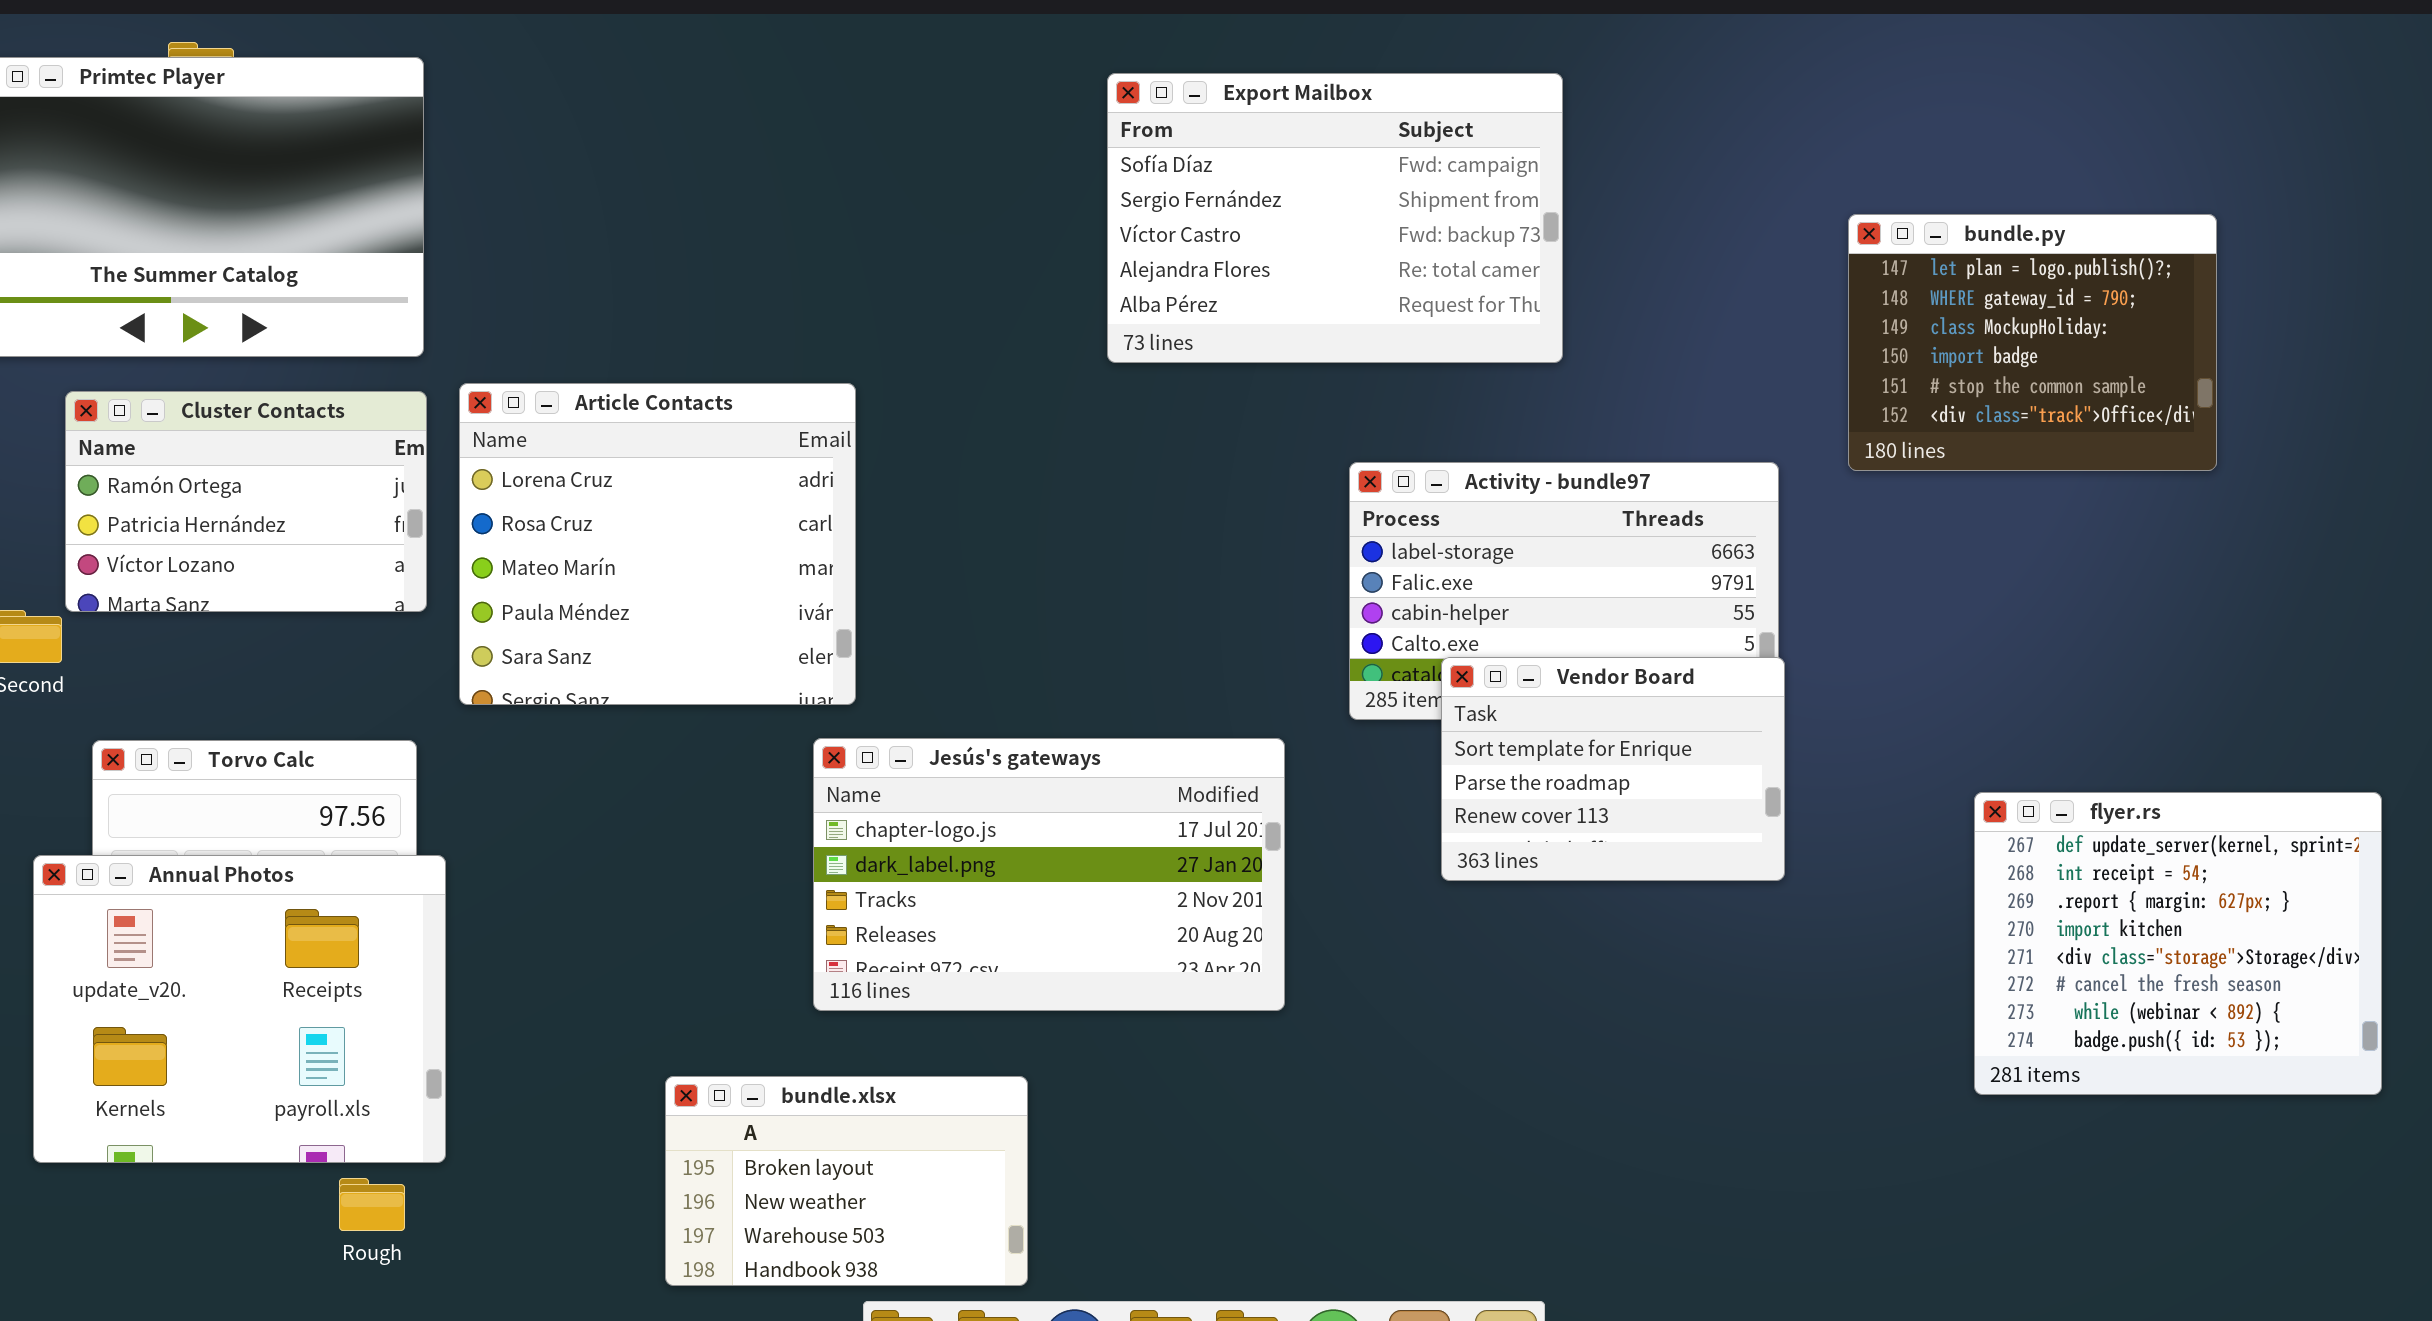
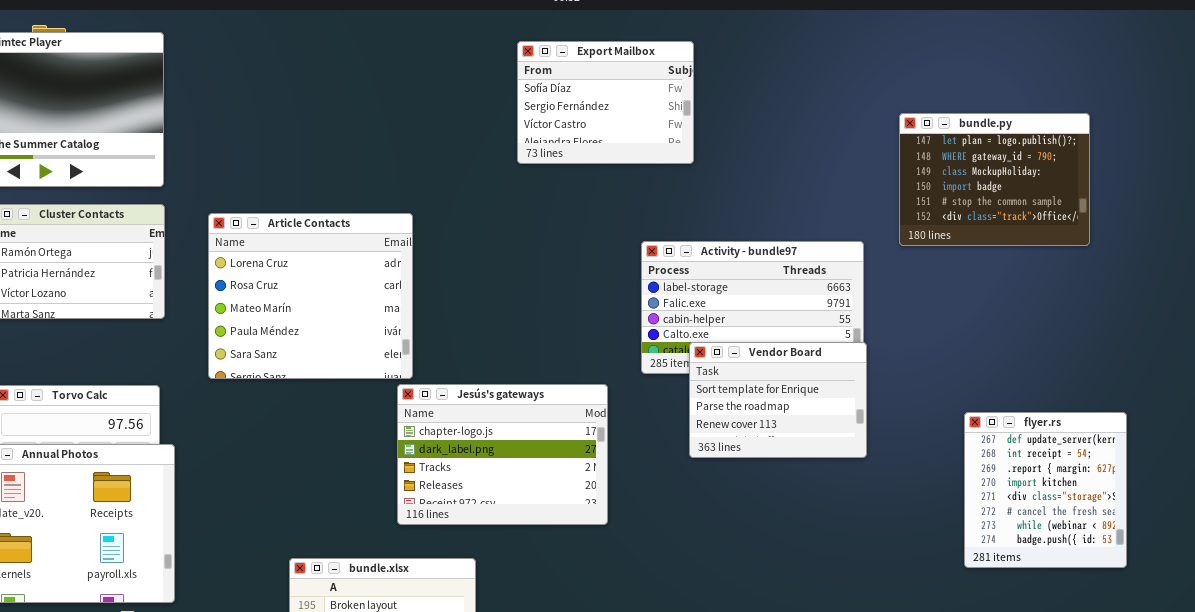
Export Mailbox: [1107,73,1563,363] -> [517,41,694,164], resized
Article Contacts: [459,383,856,705] -> [208,213,413,379], moved
Jesús's gateways: [813,738,1285,1011] -> [397,384,608,525], resized
flyer.rs: [1974,792,2382,1095] -> [964,412,1127,568], resized

